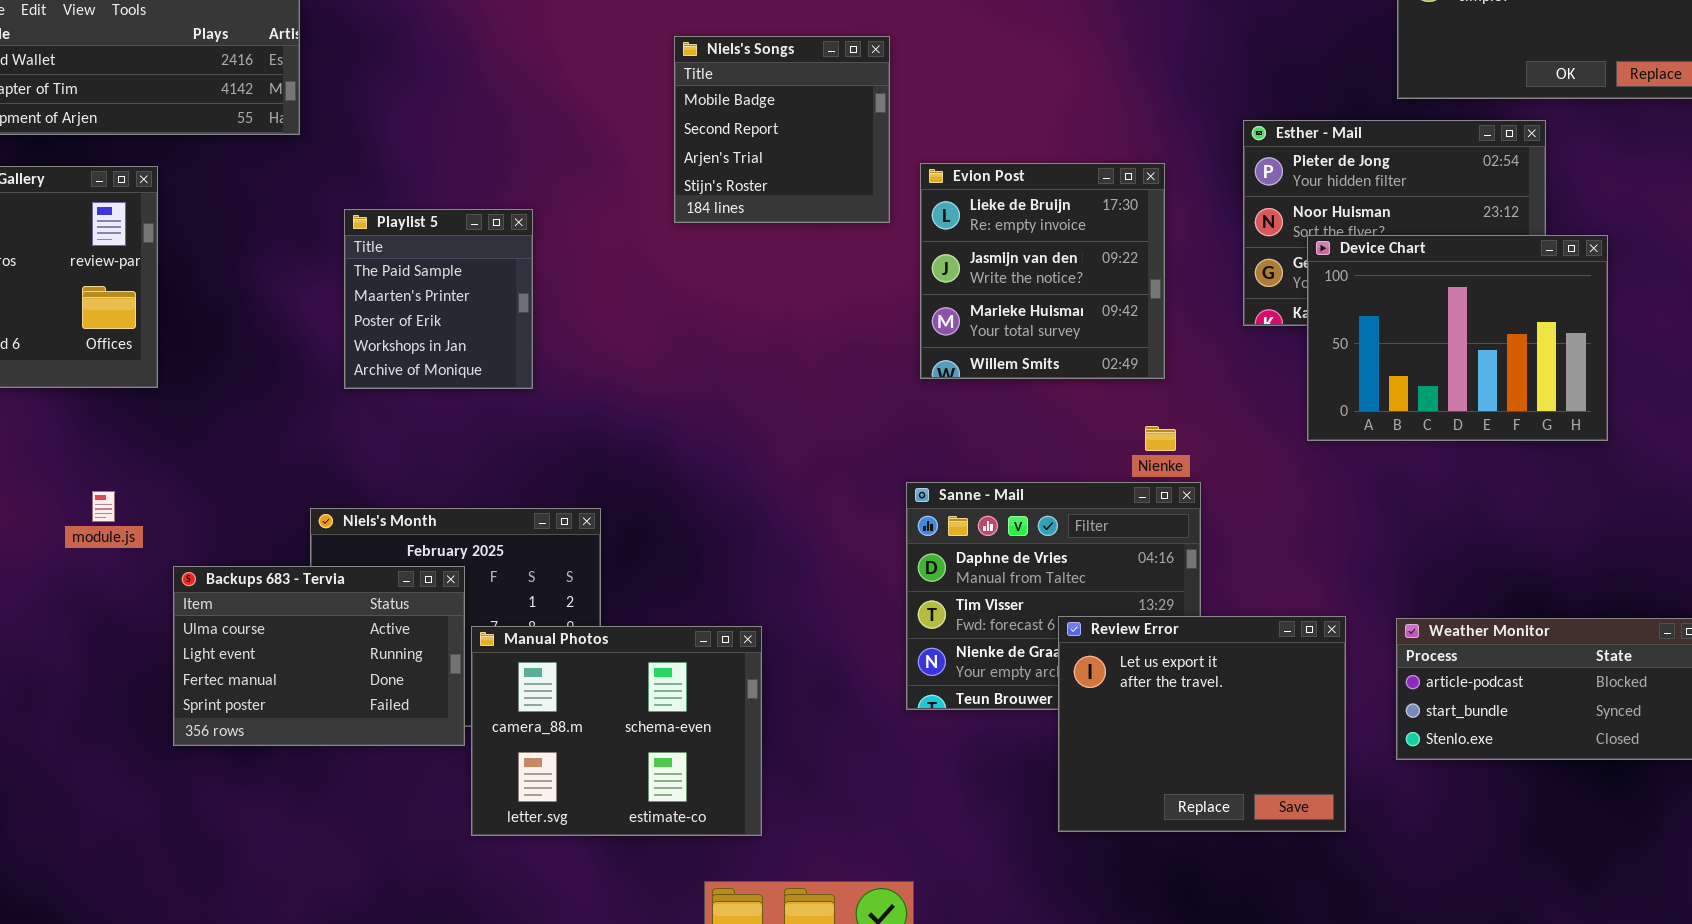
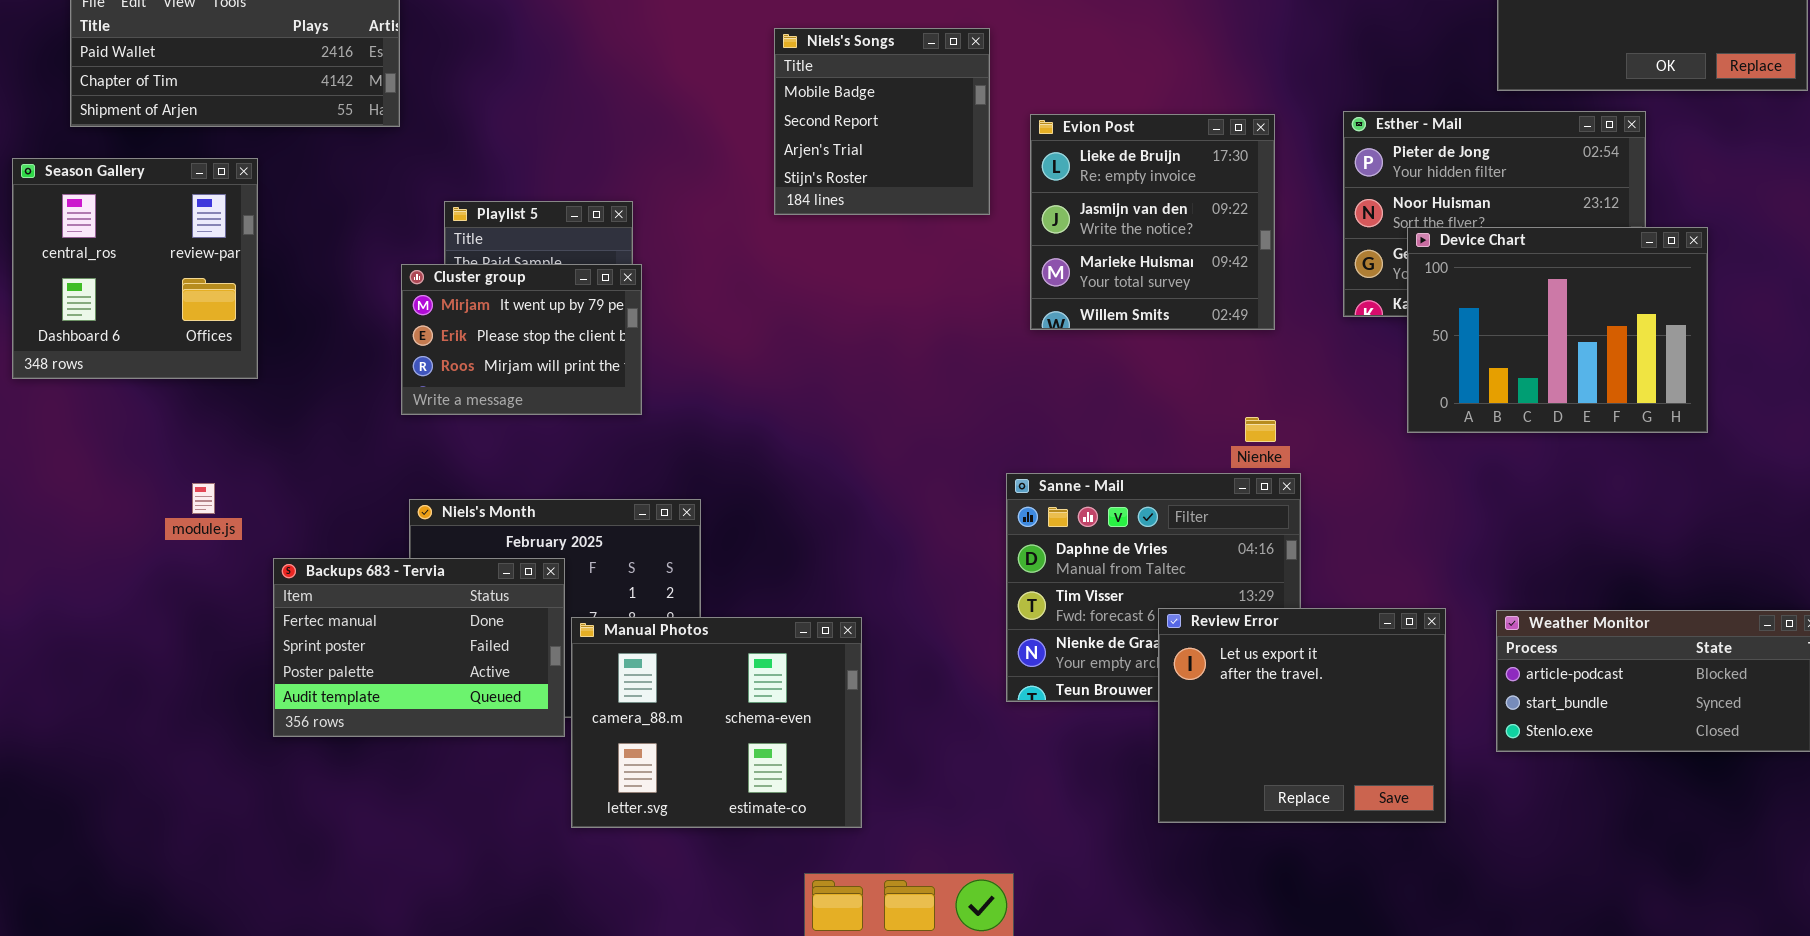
Evion Post: [920,163,1165,379] -> [1030,114,1275,330], moved
Cluster group: none -> [401,264,642,415], opened
Backups 683 - Tervia: [173,566,465,746] -> [273,558,565,737], scrolled down 2 rows

